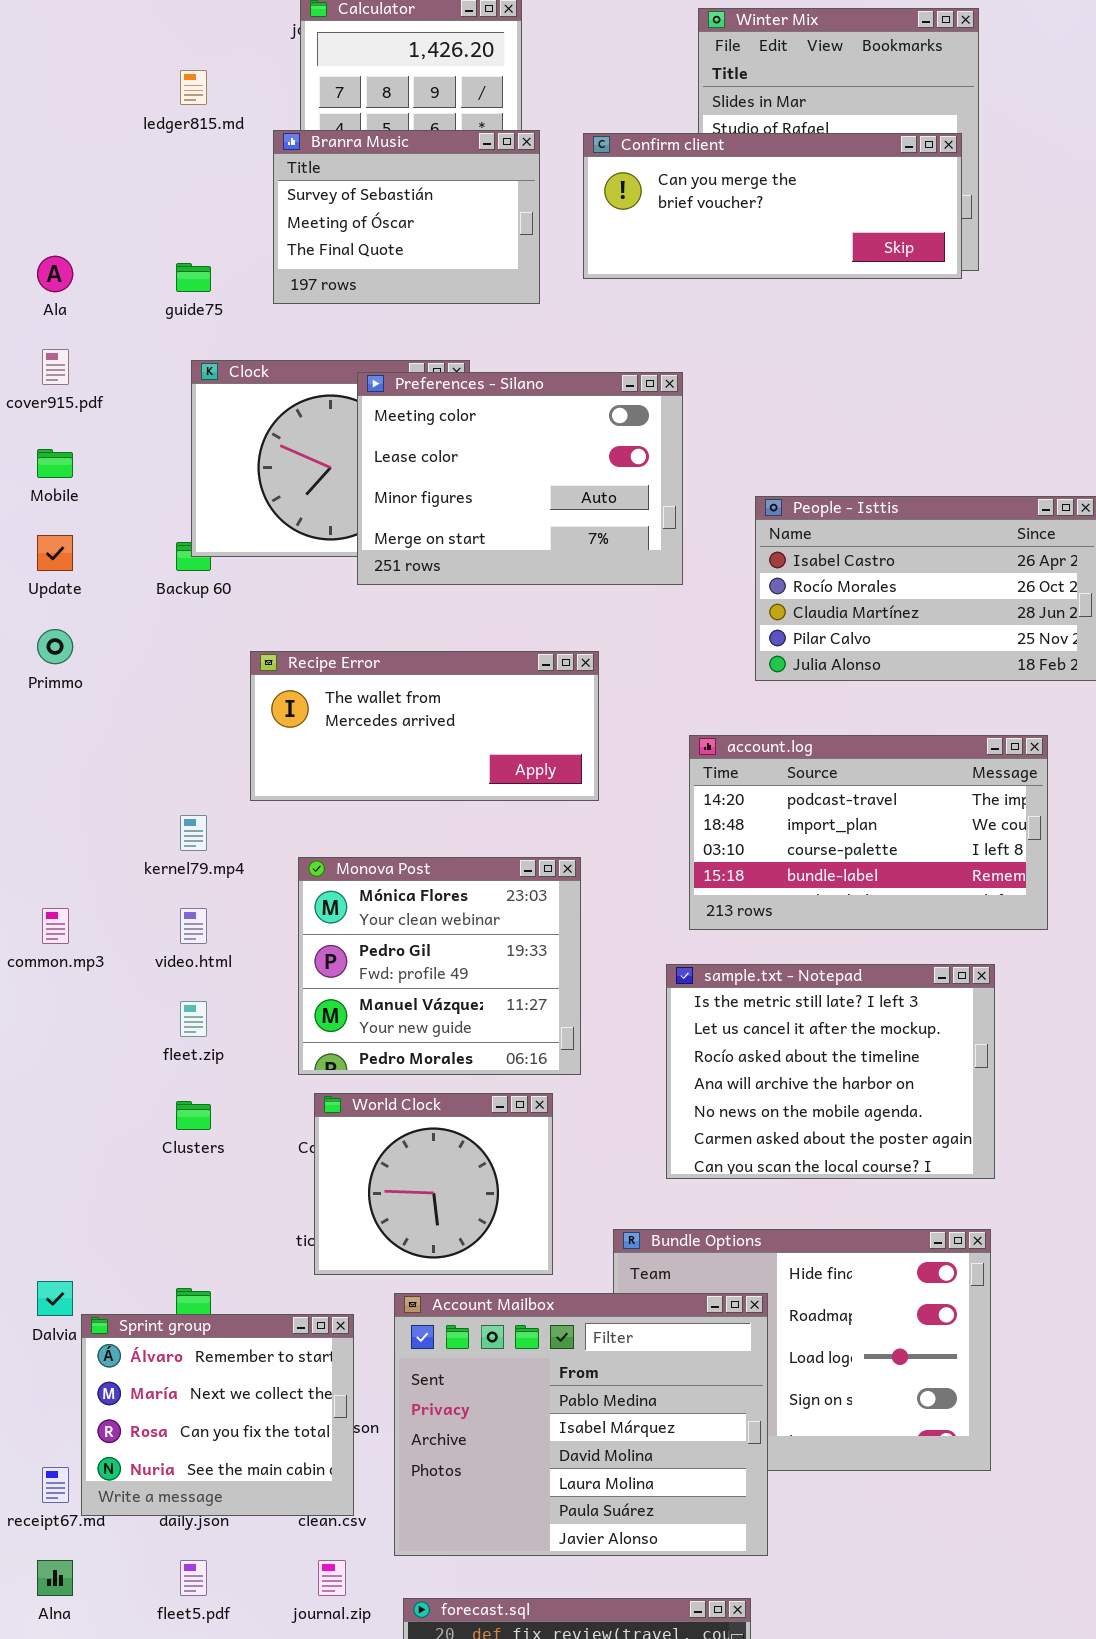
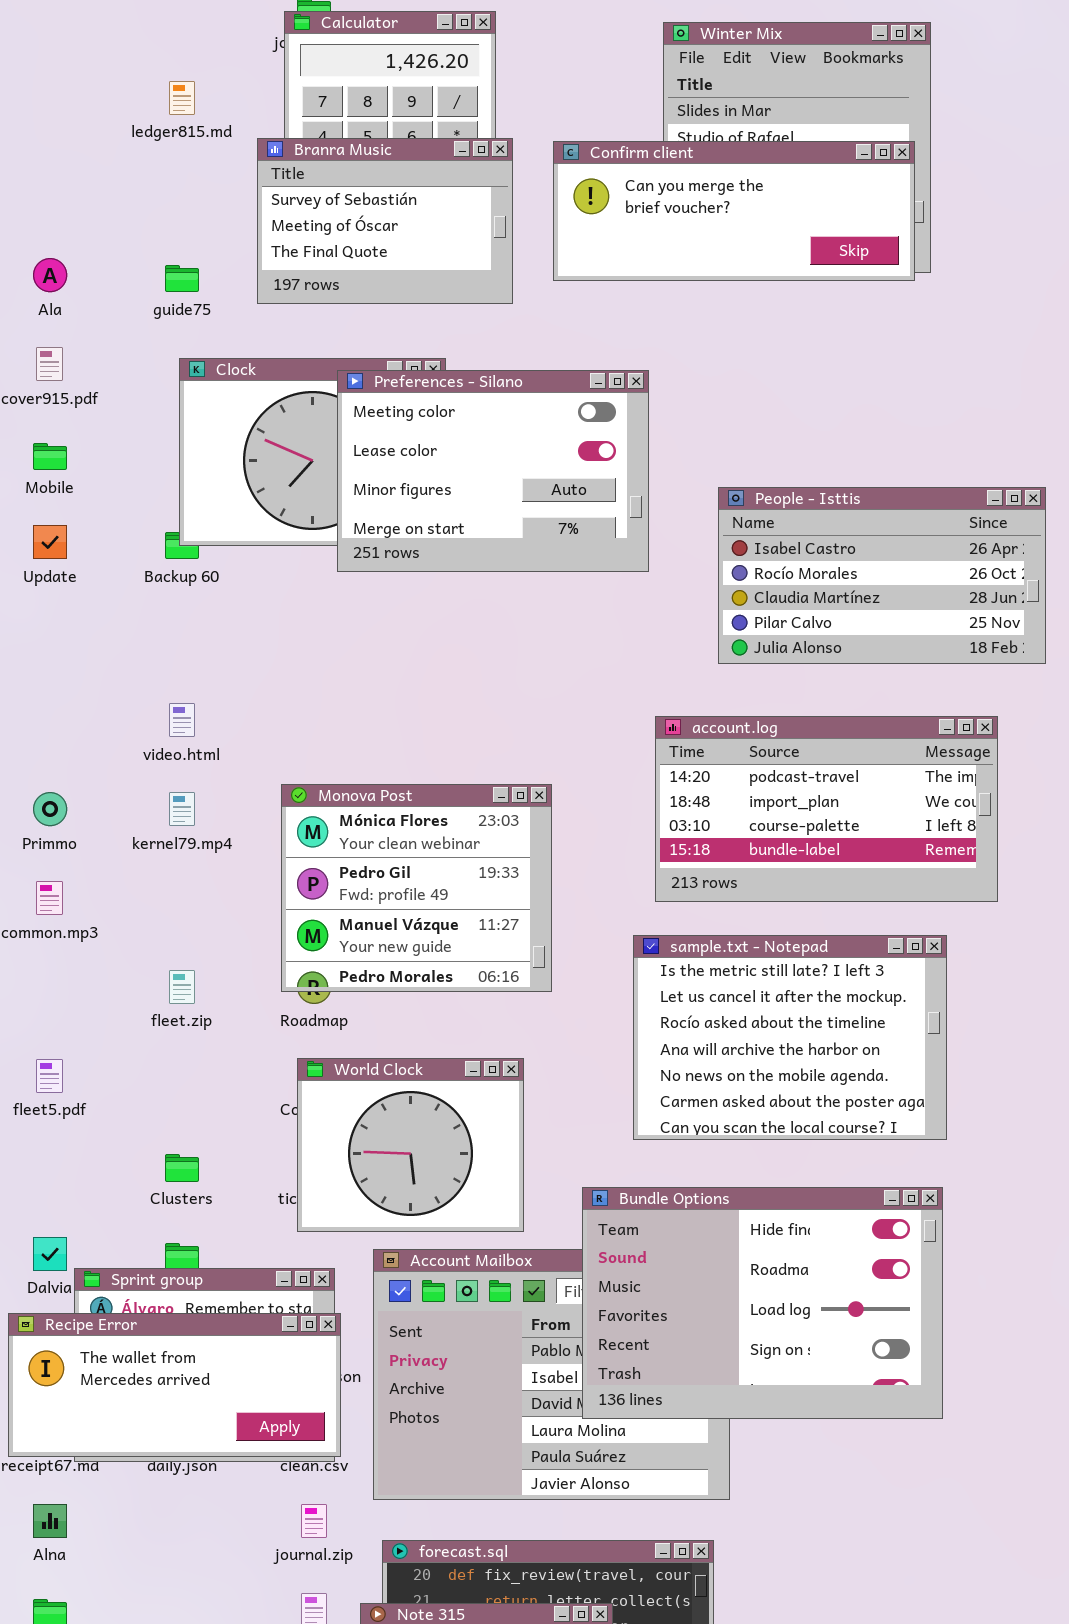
Primmo: [37,629,73,664] -> [33,792,67,826], moved
Recipe Error: [250,651,599,801] -> [8,1313,341,1457], moved
Monova Post: [298,857,581,1075] -> [281,784,552,992], moved
video.html: [180,908,207,944] -> [169,703,195,737], moved
Clusters: [176,1101,211,1130] -> [165,1154,199,1182], moved
Bundle Options: [613,1229,991,1471] -> [582,1187,943,1419], raised
fleet5.pdf: [180,1560,207,1596] -> [36,1059,63,1093], moved

